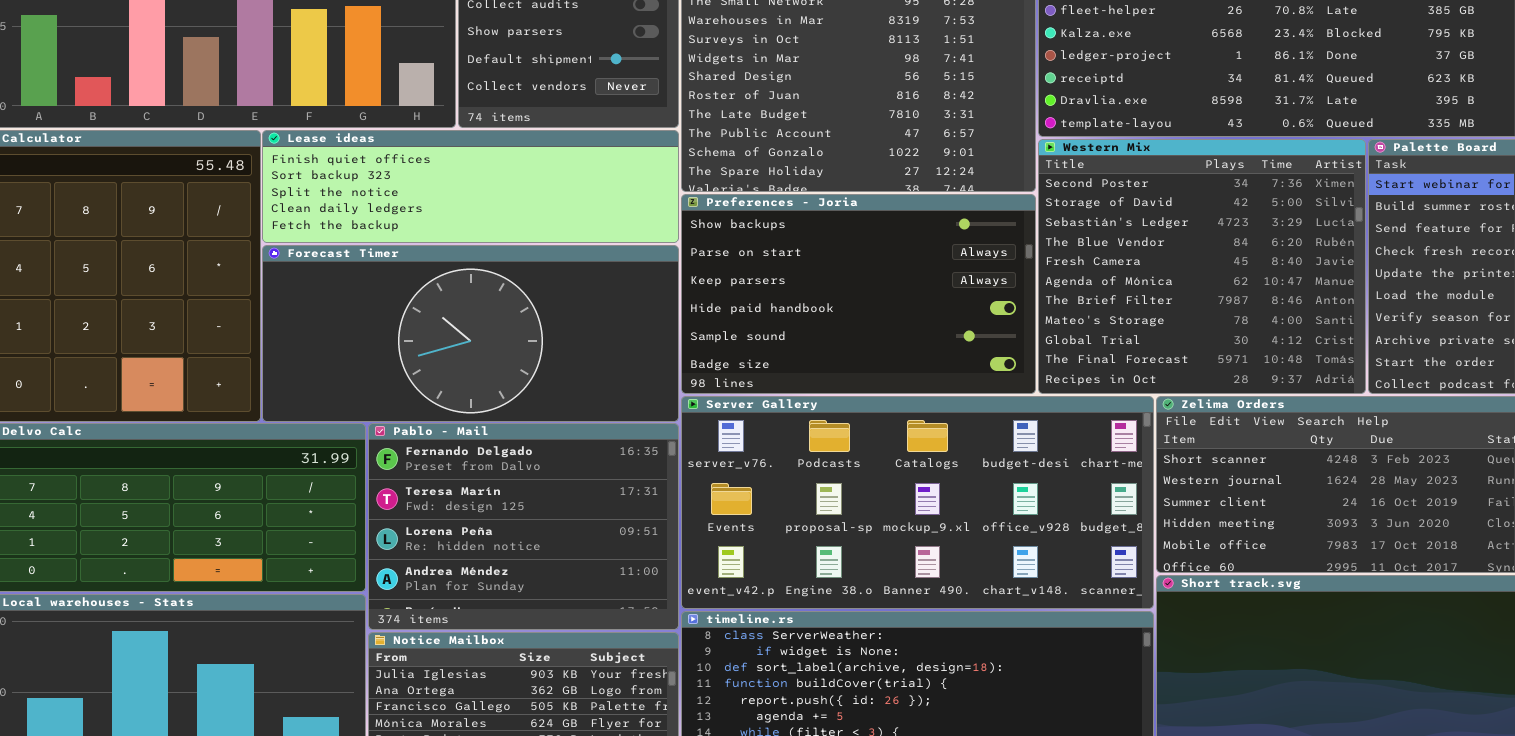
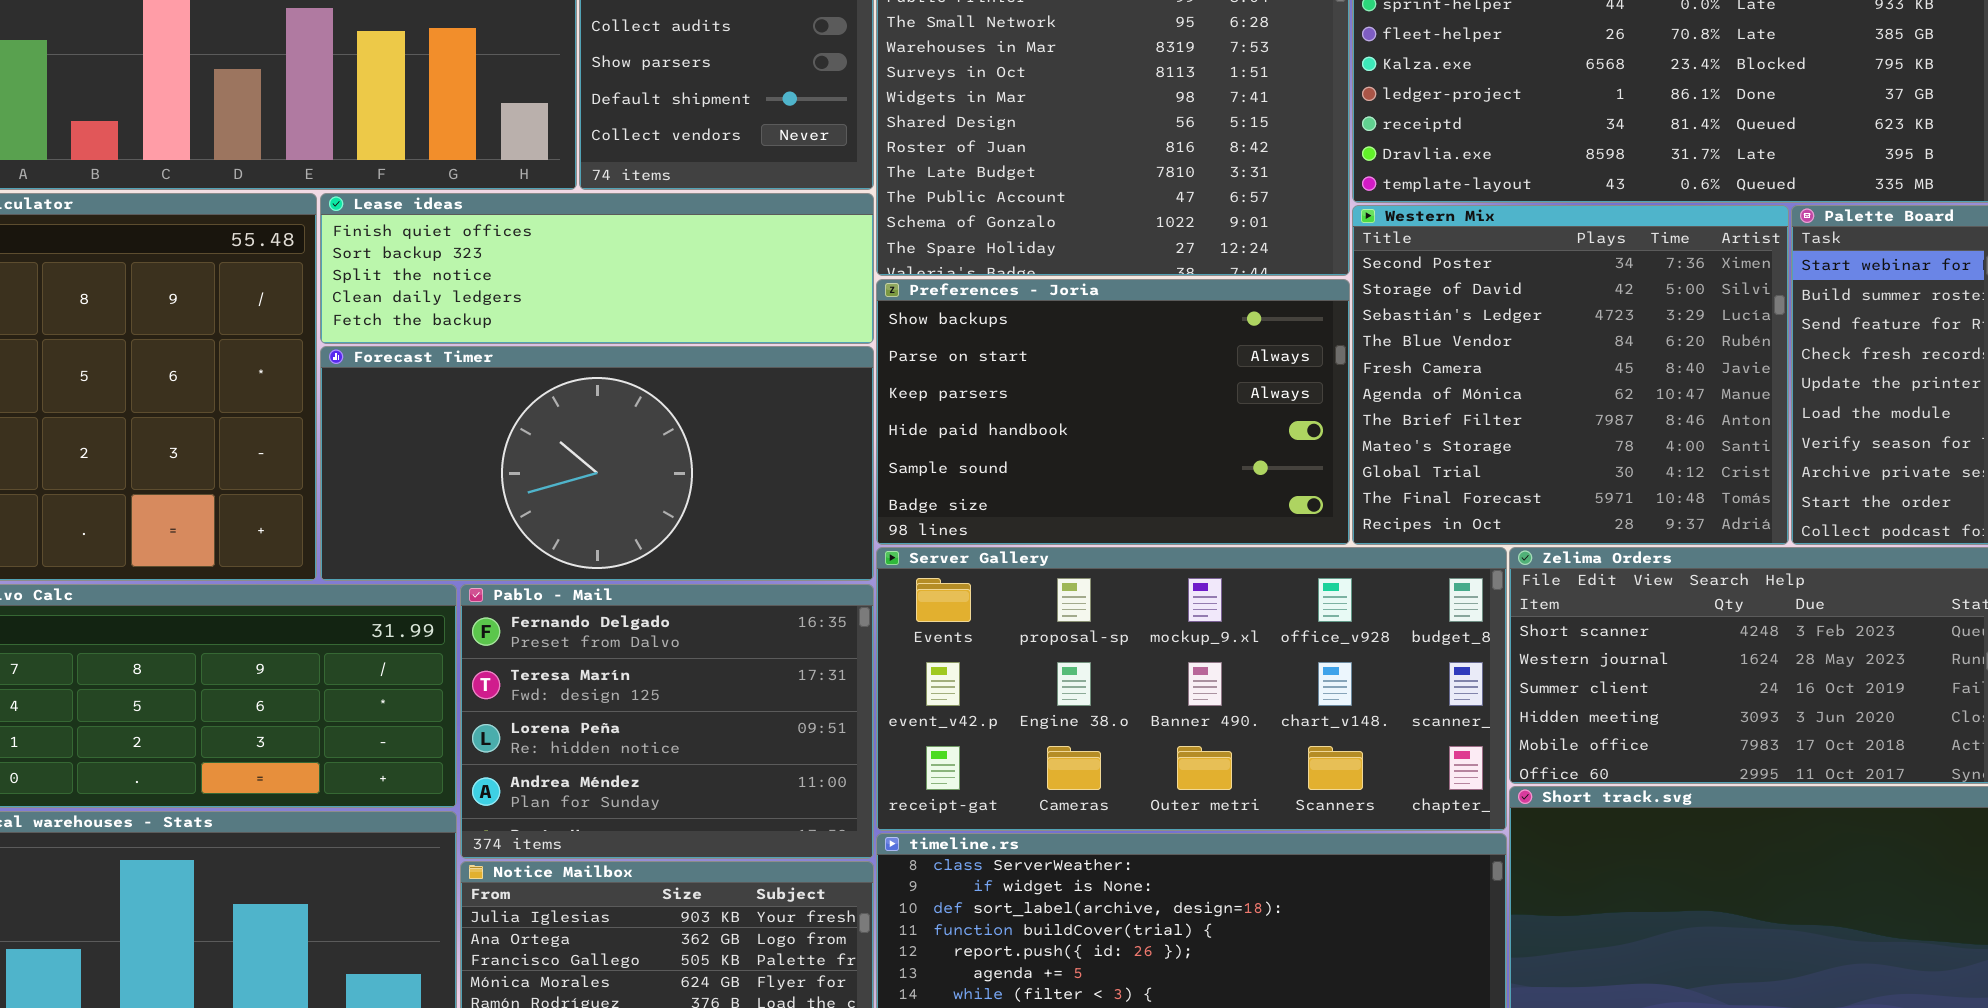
Server Gallery: [681,396,1154,609] -> [876,547,1507,831], scrolled down 1 row

